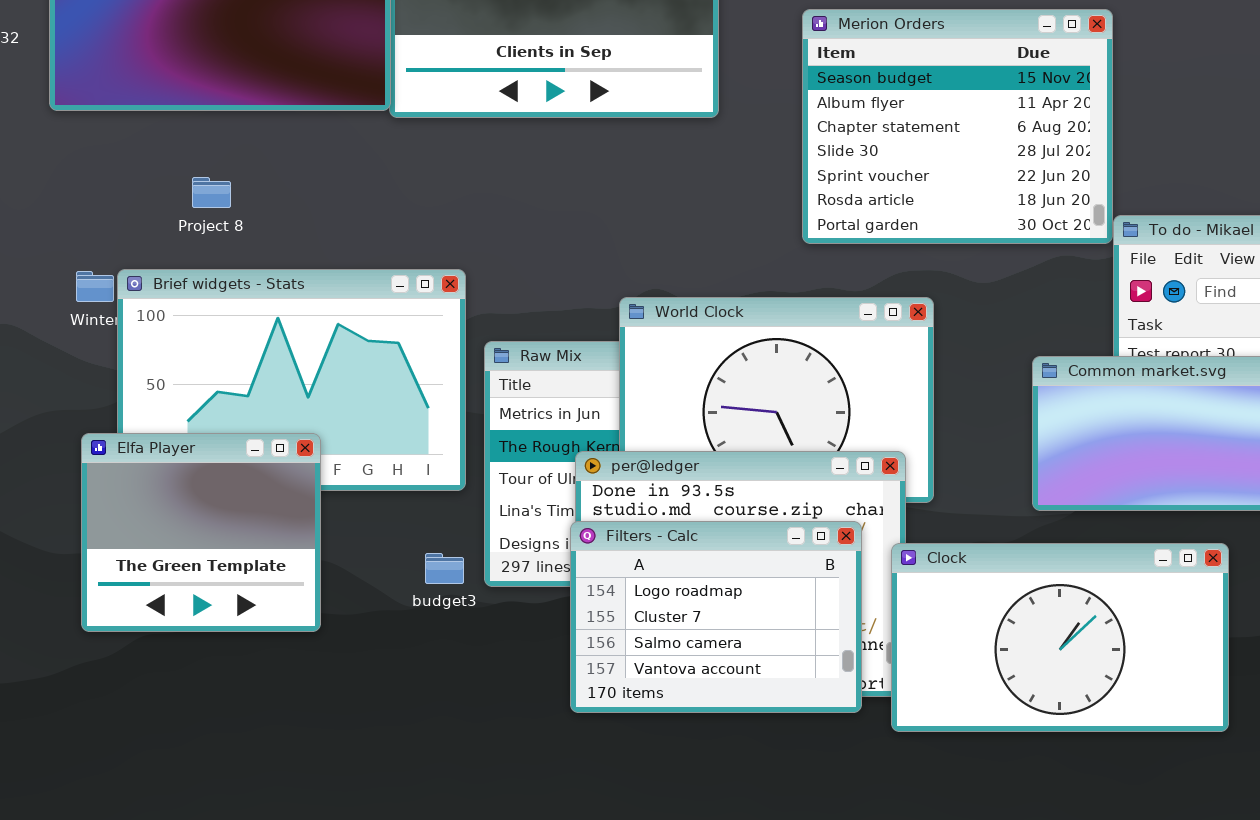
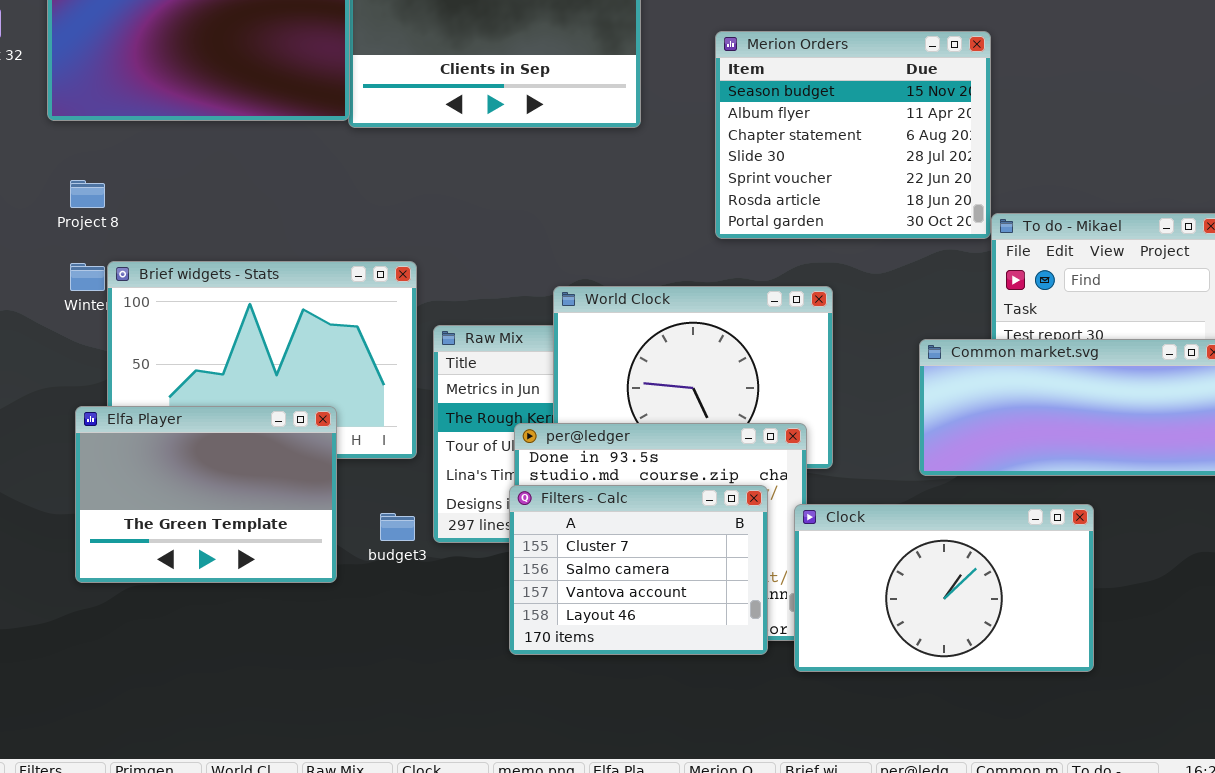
Project 8: [192,177,231,208] -> [70,180,105,208], moved
Elfa Player: [81,433,321,632] -> [75,406,337,583], resized
Filters - Calc: [570,521,862,713] -> [509,485,768,655], scrolled down 1 row

